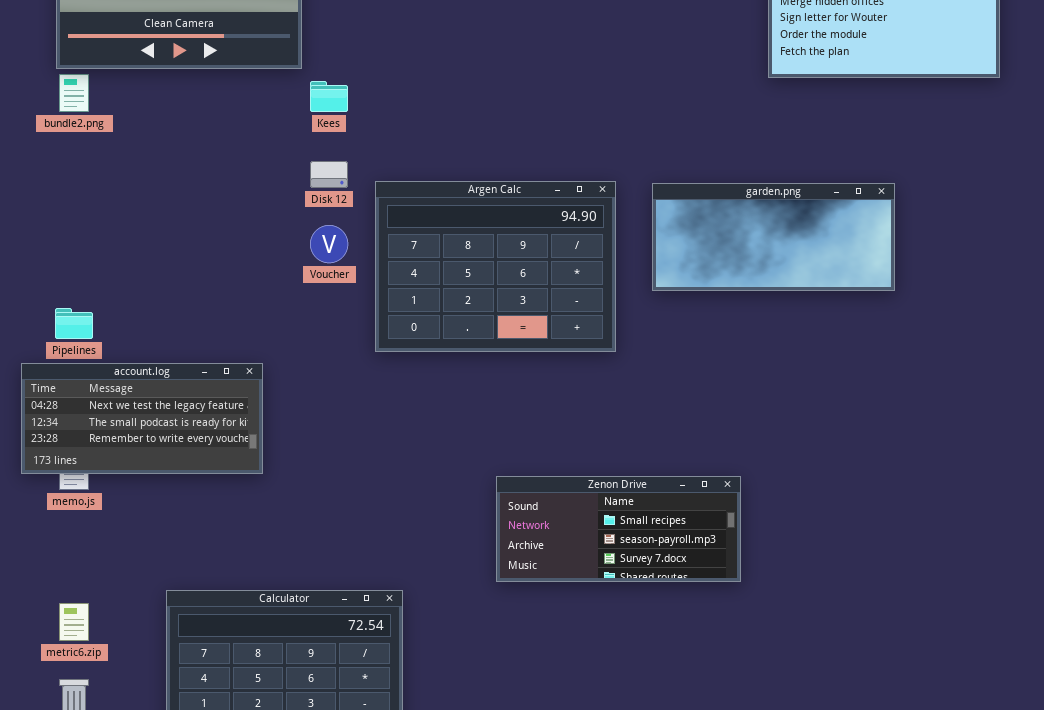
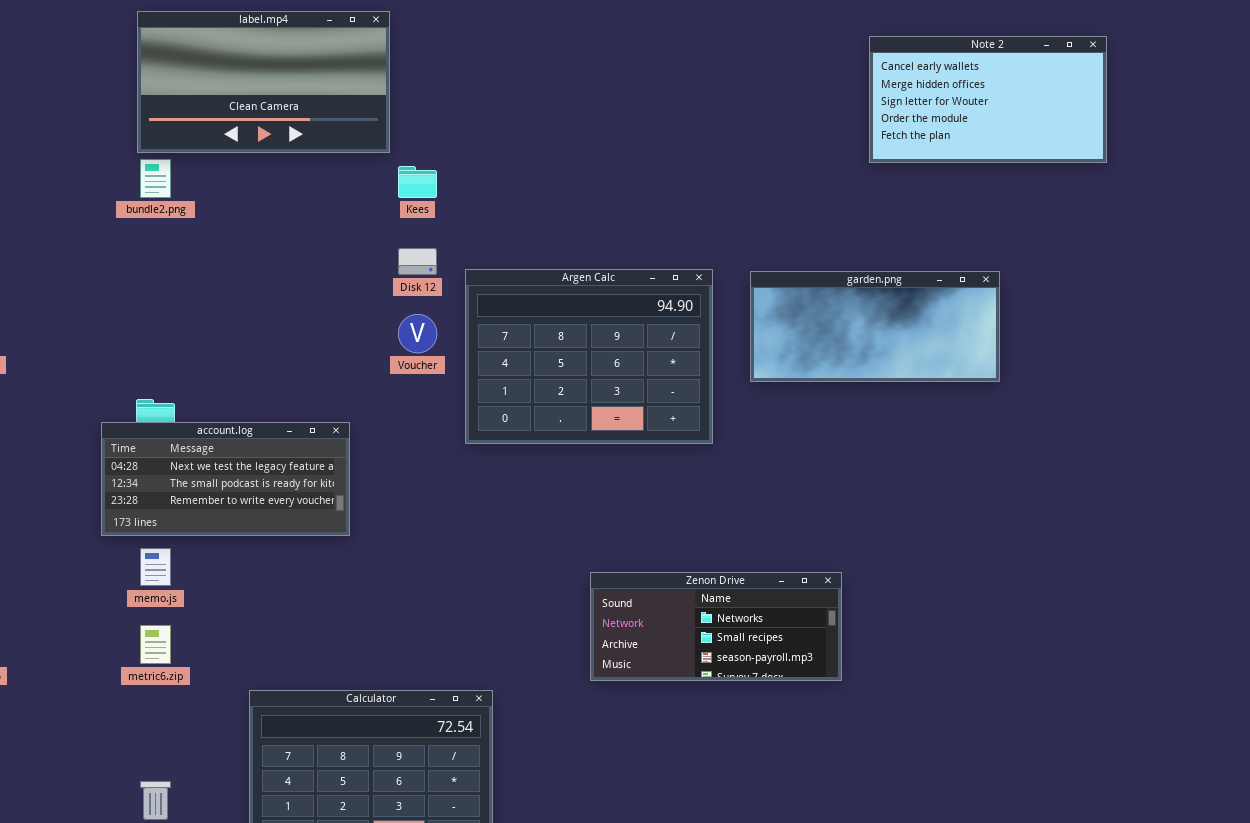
account.log: [21,363,263,474] -> [101,422,350,536], moved
Zenon Drive: [496,476,741,582] -> [590,572,842,681], scrolled up 1 row
metric6.zip: [59,603,89,641] -> [140,625,171,664], moved

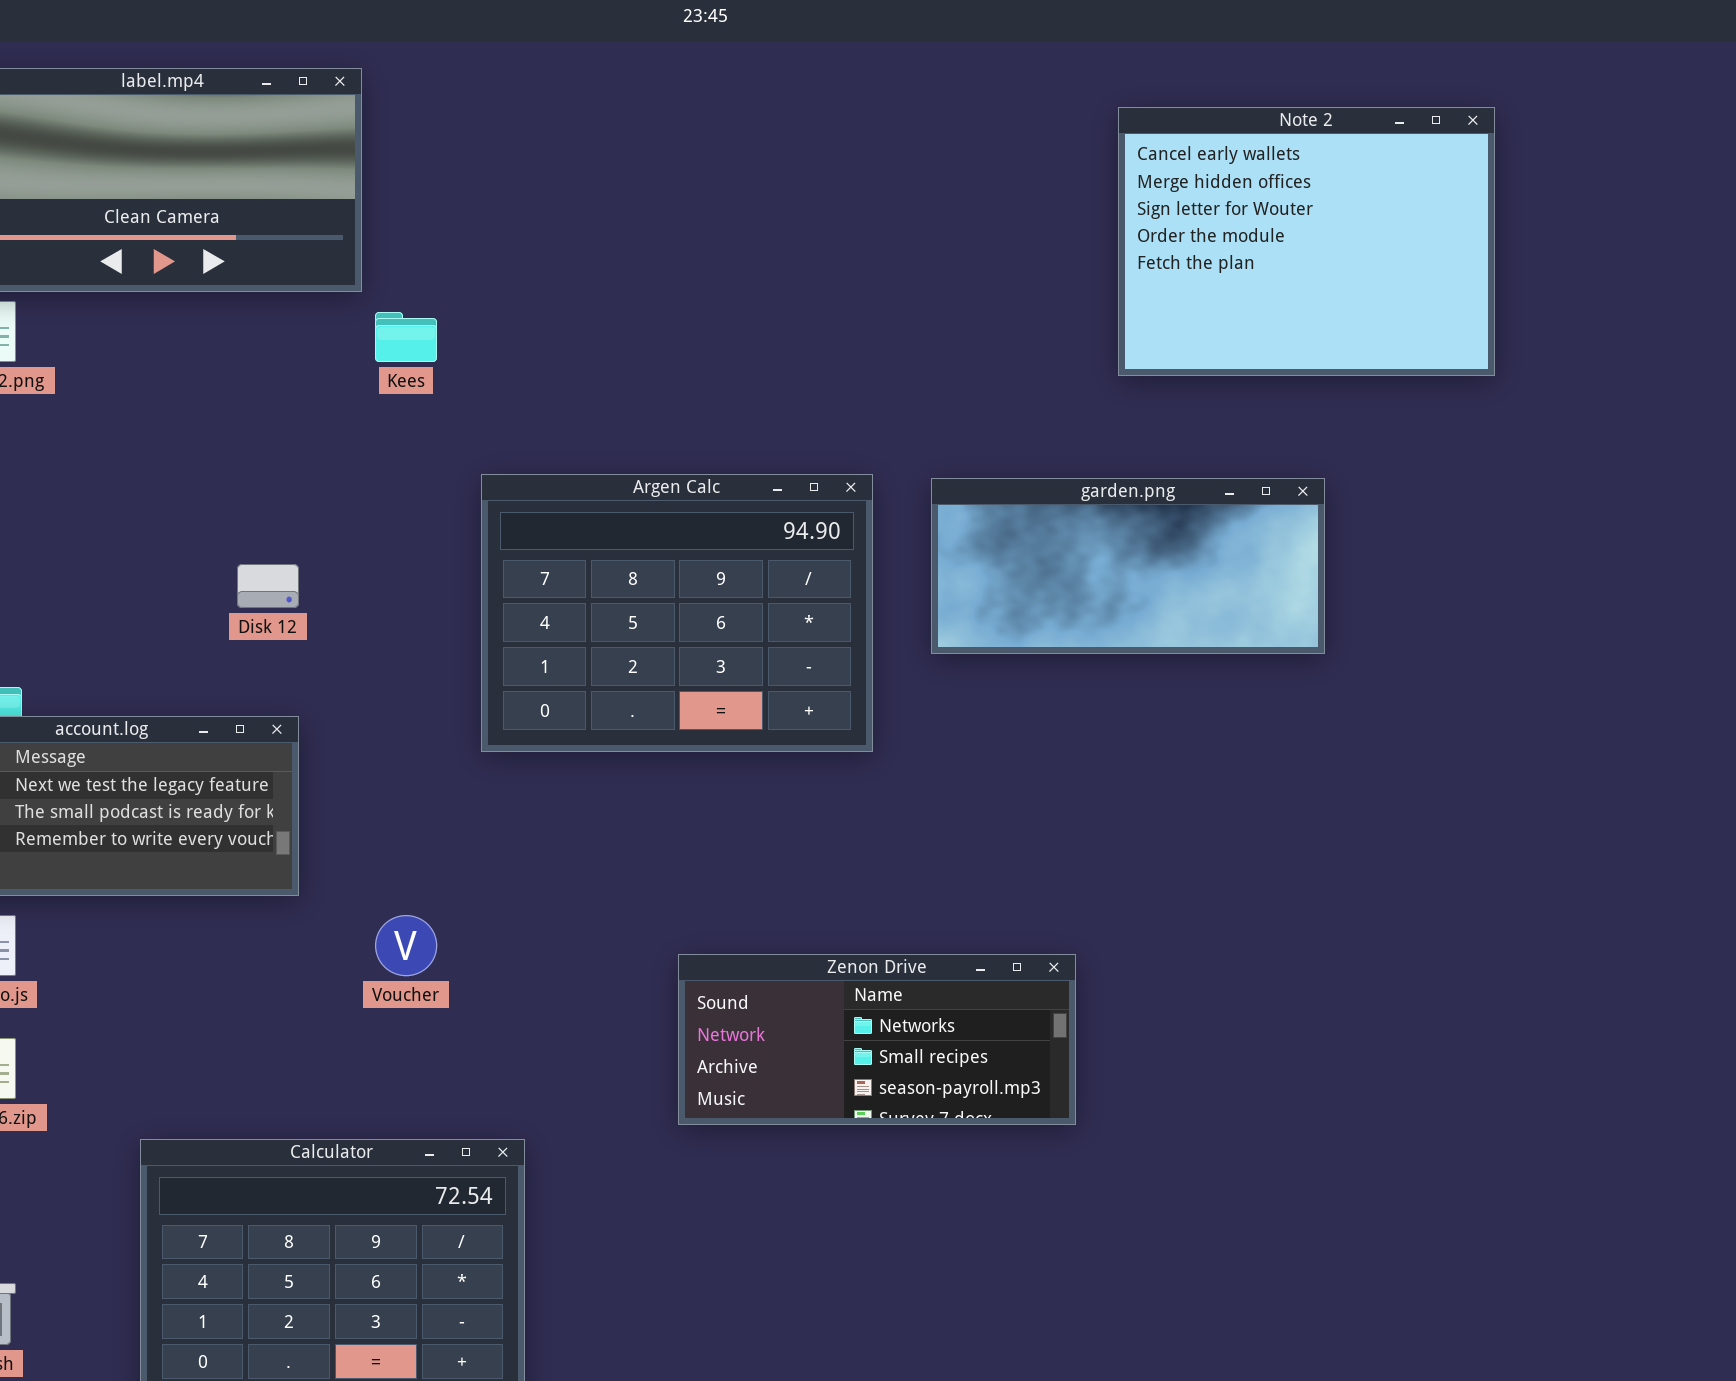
Note 2: [869,36,1107,163] -> [1118,107,1495,376], resized
Disk 12: [398,248,437,275] -> [237,564,299,608], moved
Voucher: [398,314,437,353] -> [375,915,437,976], moved

